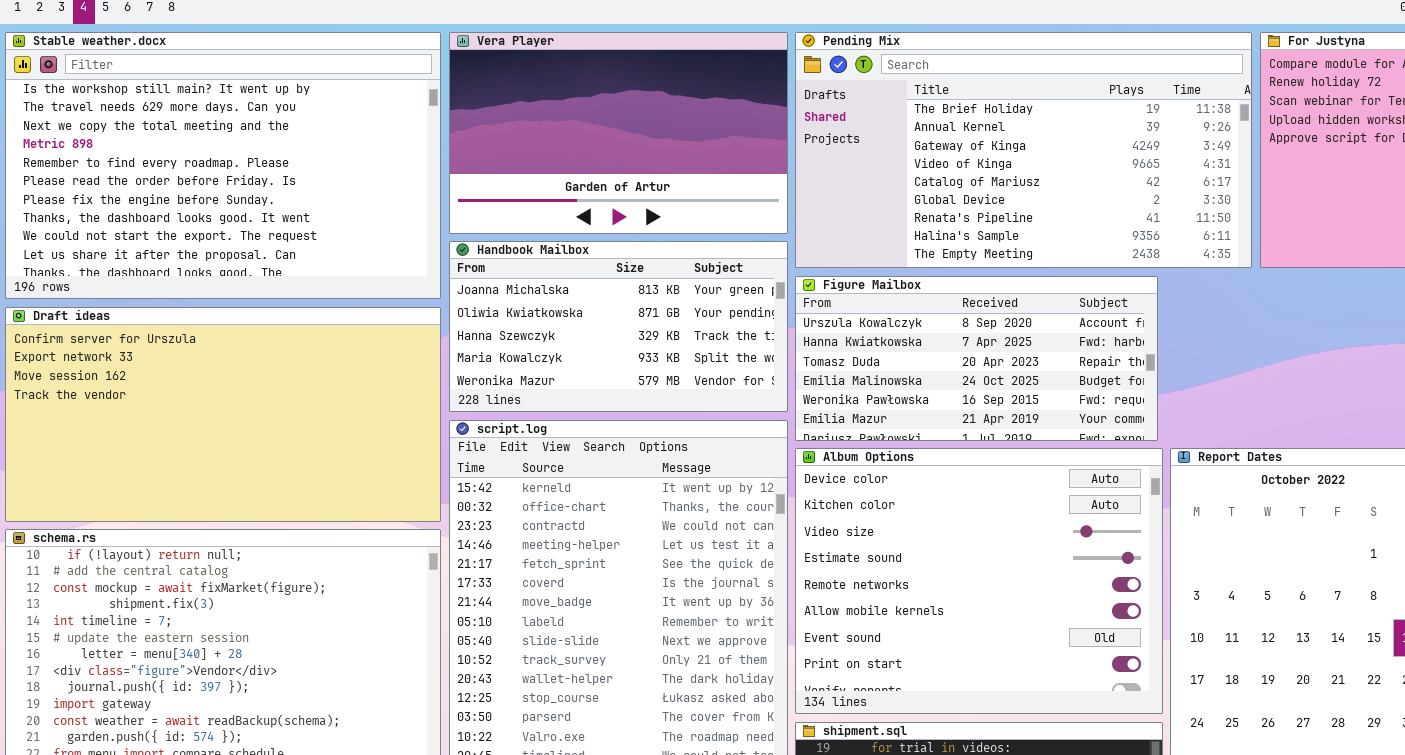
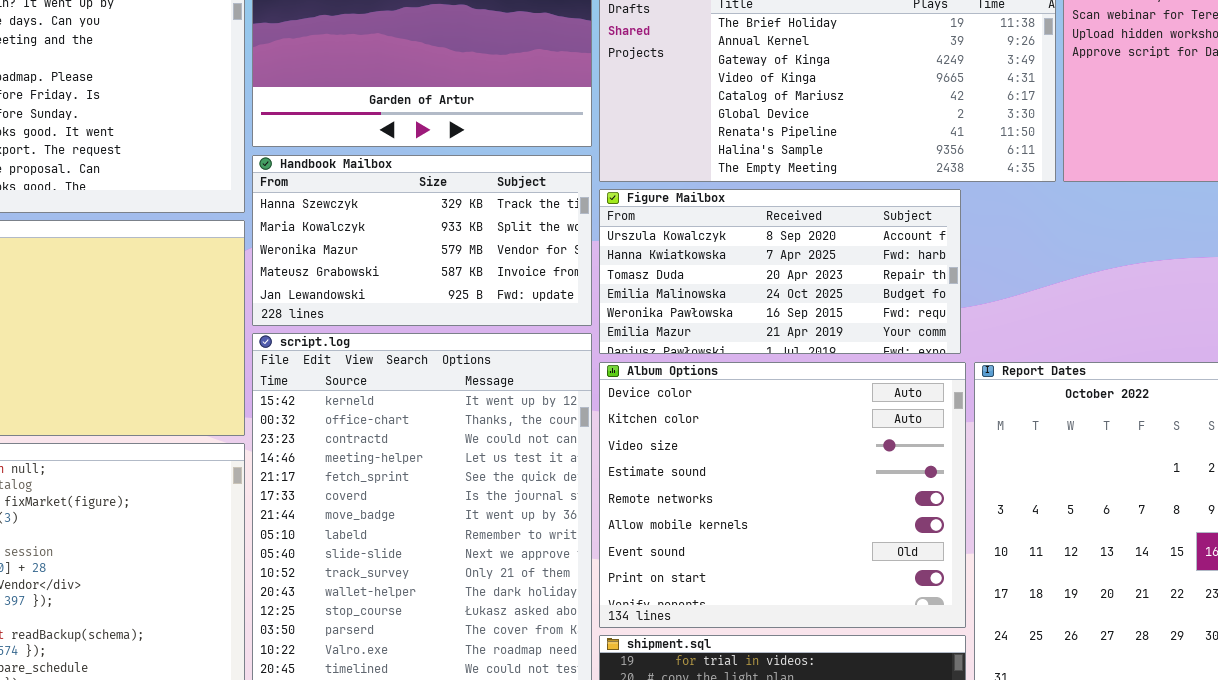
Handbook Mailbox: [449,241,788,412] -> [252,155,592,326], scrolled down 2 rows

